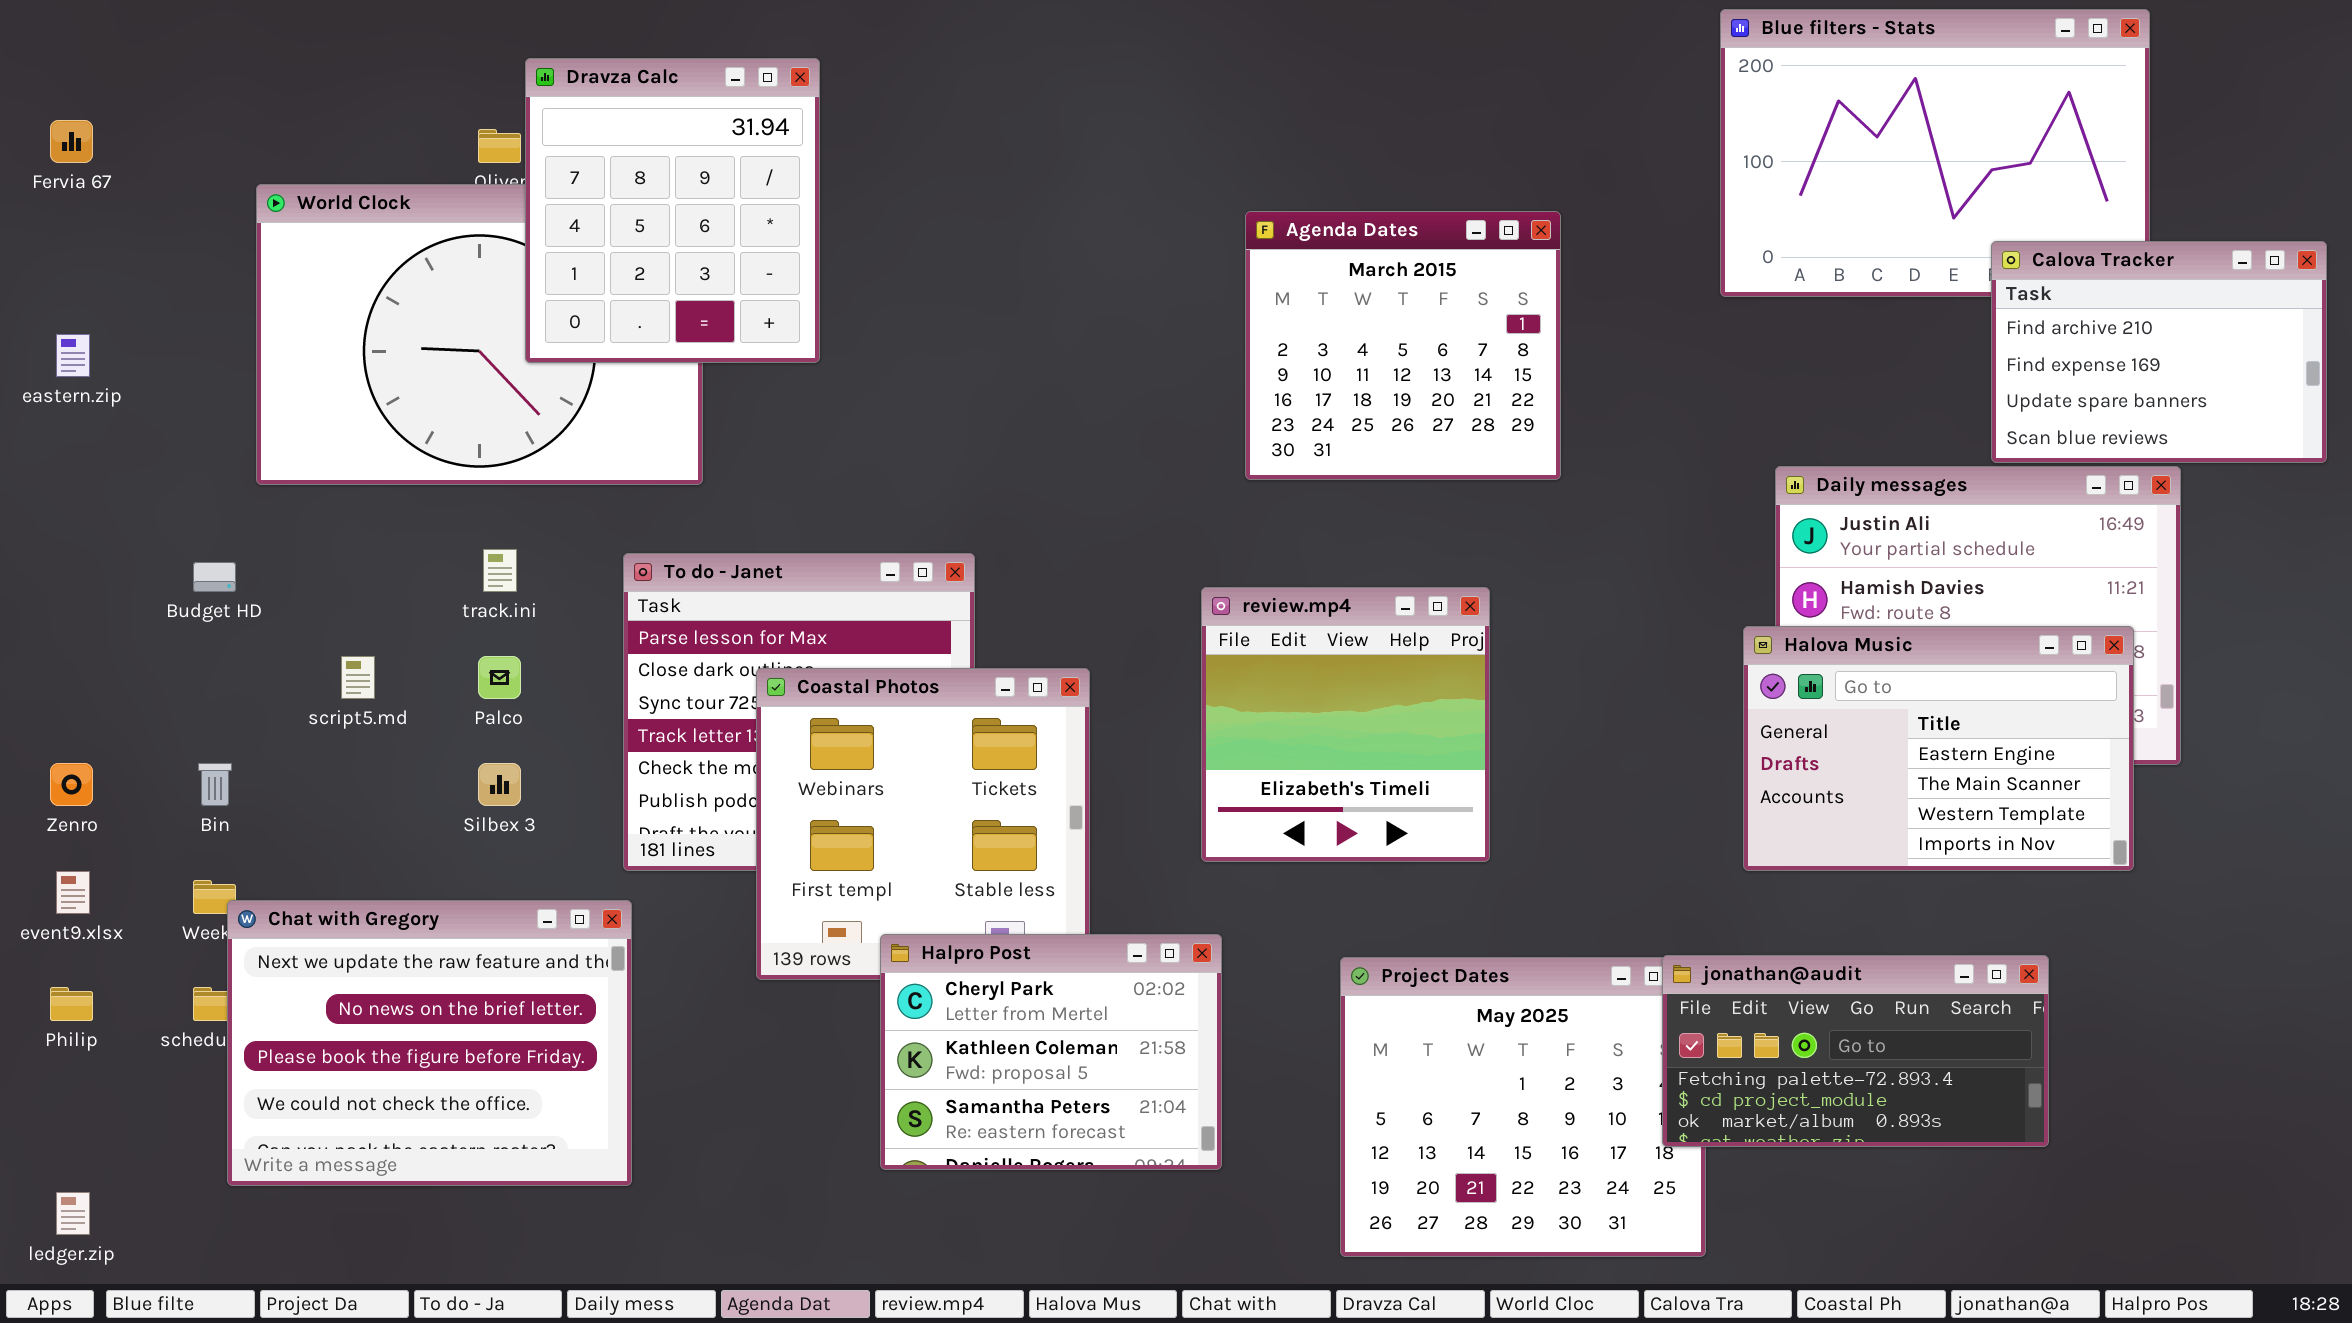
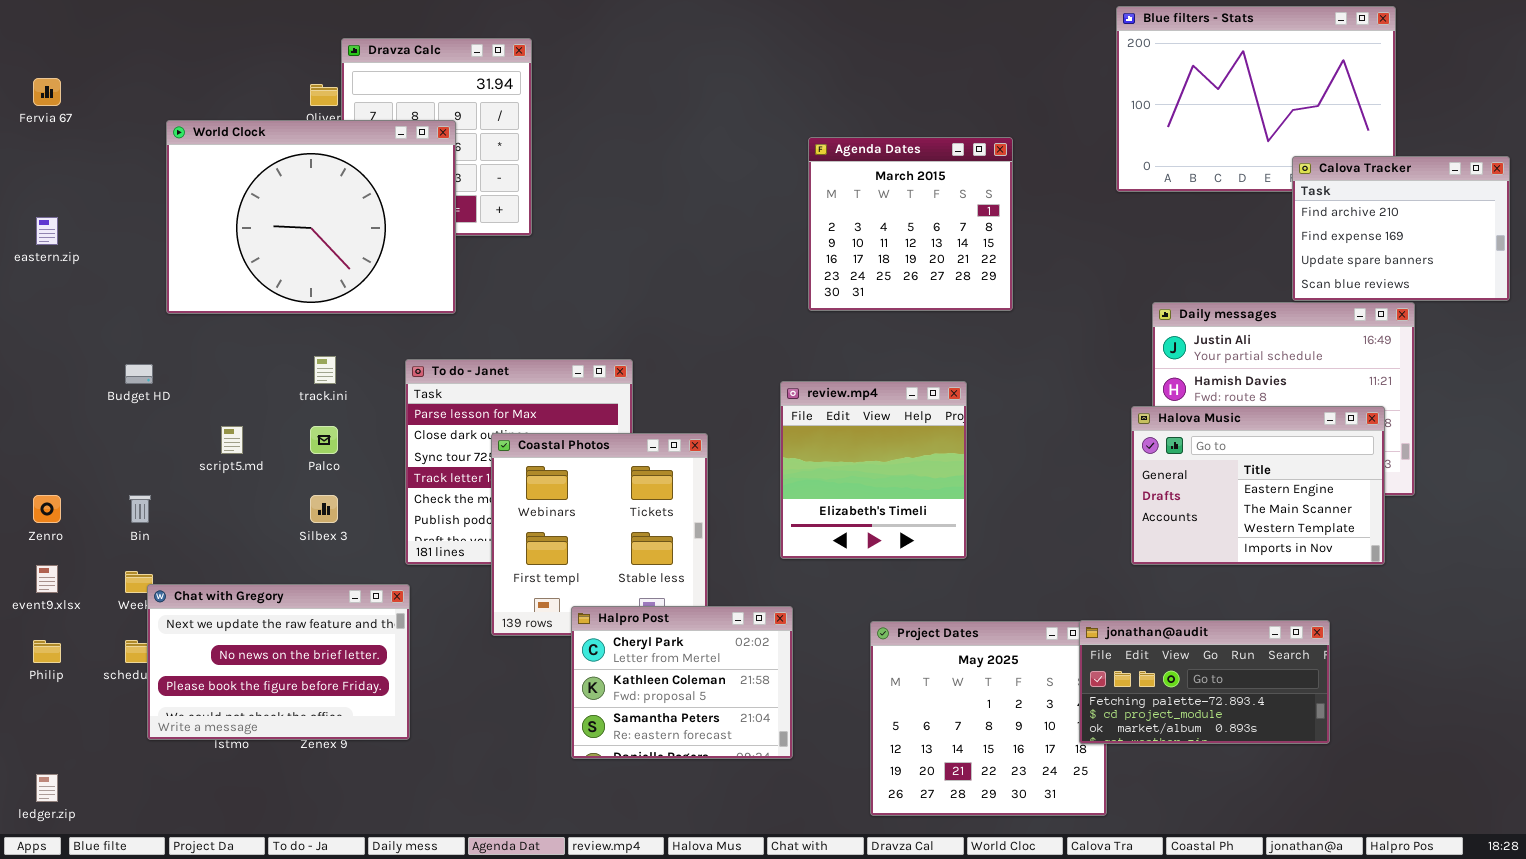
World Clock: [256,184,703,485] -> [166,120,456,314], raised
Chat with Gregory: [227,900,632,1186] -> [147,584,410,740], resized

